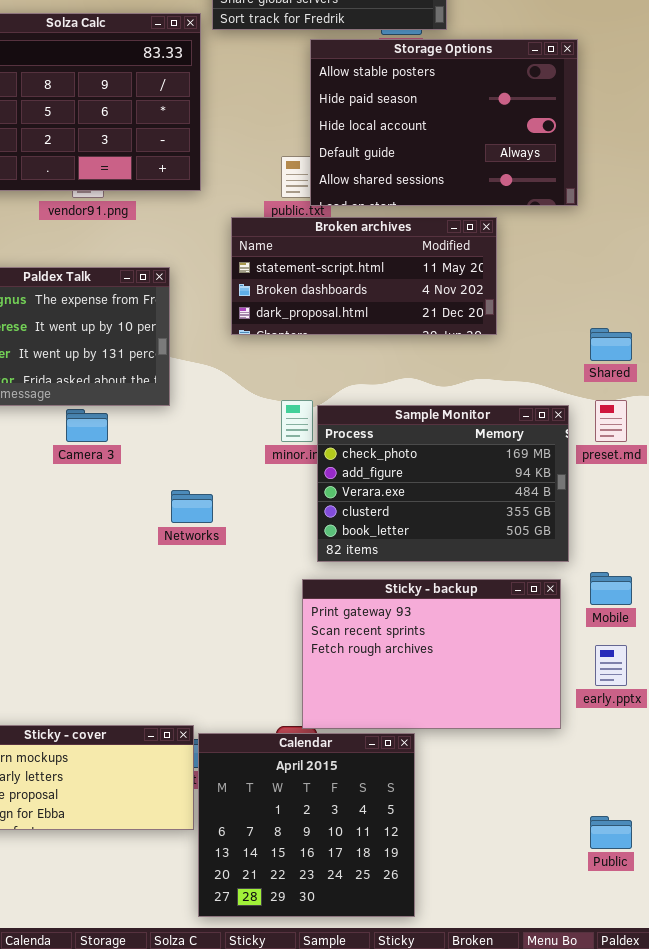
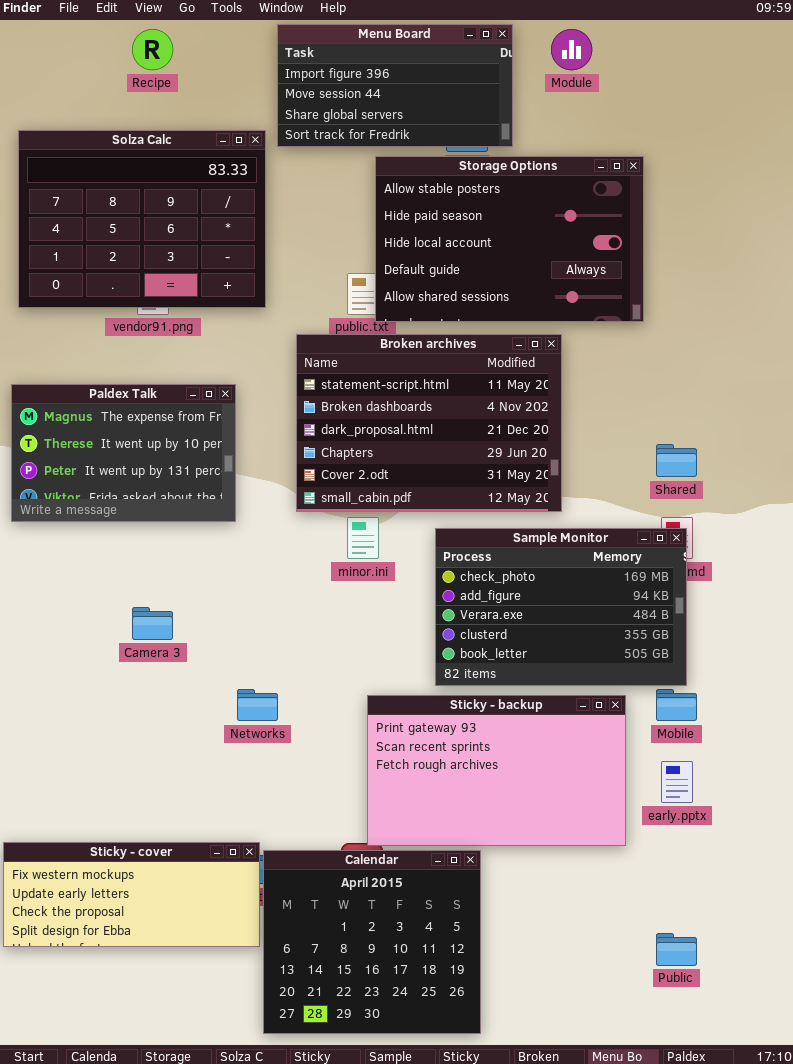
Broken archives: [231,217,497,335] -> [296,334,562,512], resized
Sample Monitor: [317,405,569,562] -> [435,528,687,686], moved
Camera 3: [66,409,108,442] -> [132,607,173,640], moved
Networks: [171,490,213,523] -> [237,689,278,721], moved

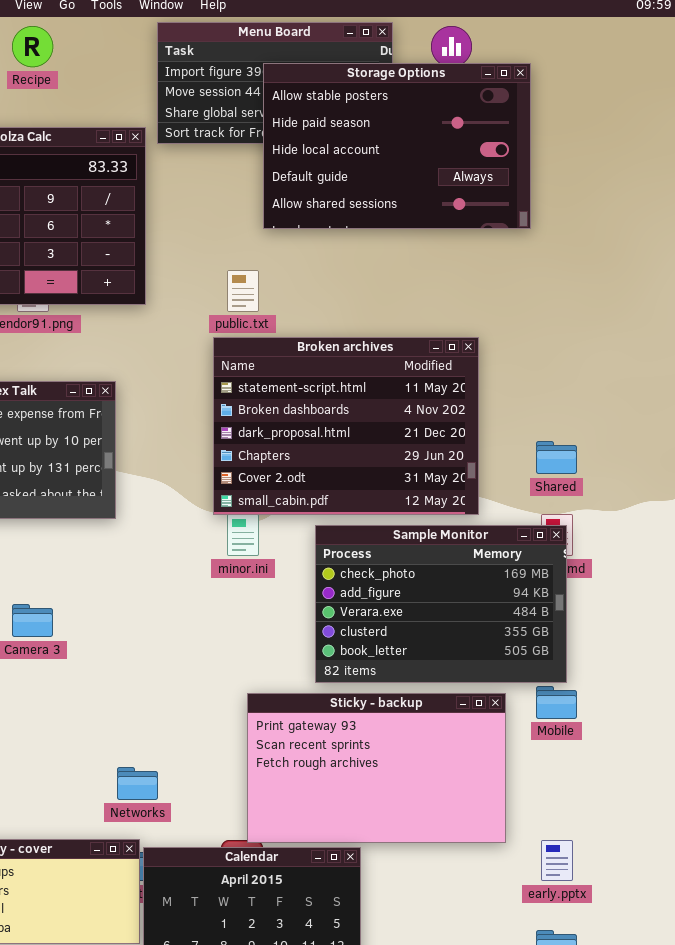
Storage Options: [375,156,644,322] -> [263,63,531,229], moved
Broken archives: [296,334,562,512] -> [213,337,479,515], moved
Networks: [237,689,278,721] -> [117,767,158,800], moved
early.pptx: [661,761,693,803] -> [541,840,573,881], moved

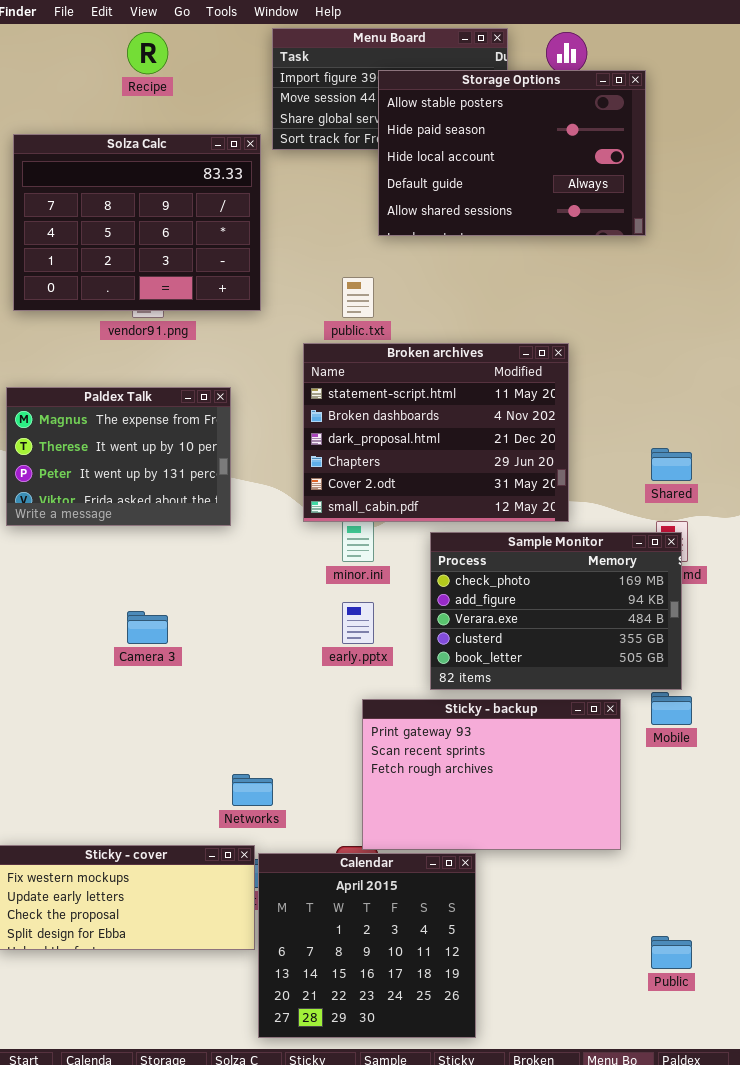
Broken archives: [213,337,479,515] -> [303,343,569,522], moved
early.pptx: [541,840,573,881] -> [342,602,374,644], moved

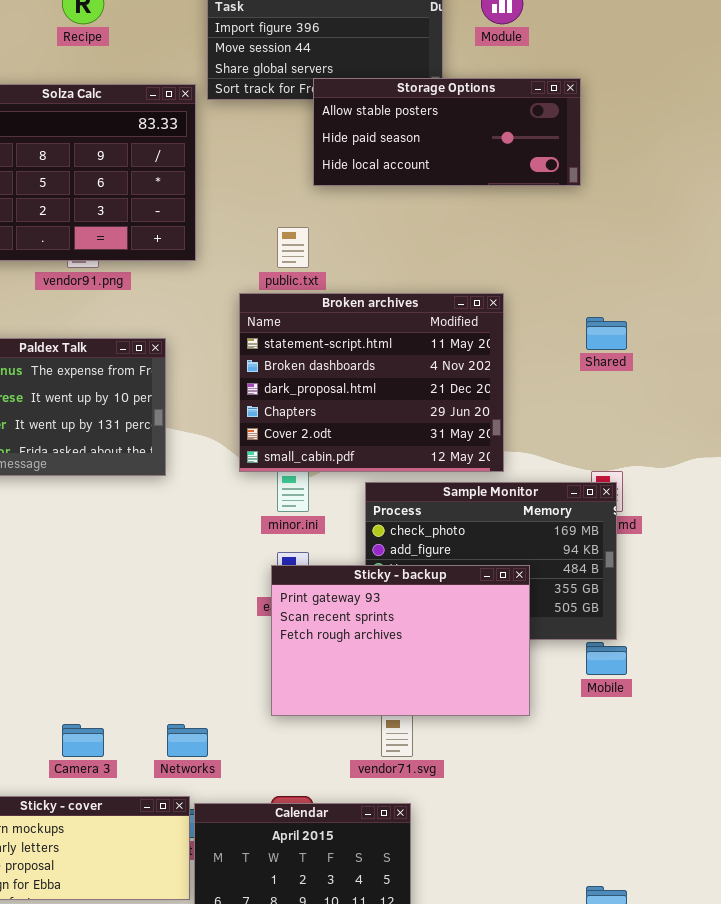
Storage Options: [378,70,646,236] -> [313,78,581,186], resized
Shared: [651,448,692,481] -> [586,317,627,350], moved
Camera 3: [127,611,168,644] -> [62,724,104,757], moved
Sticky - backup: [362,699,621,850] -> [271,565,530,716], moved

